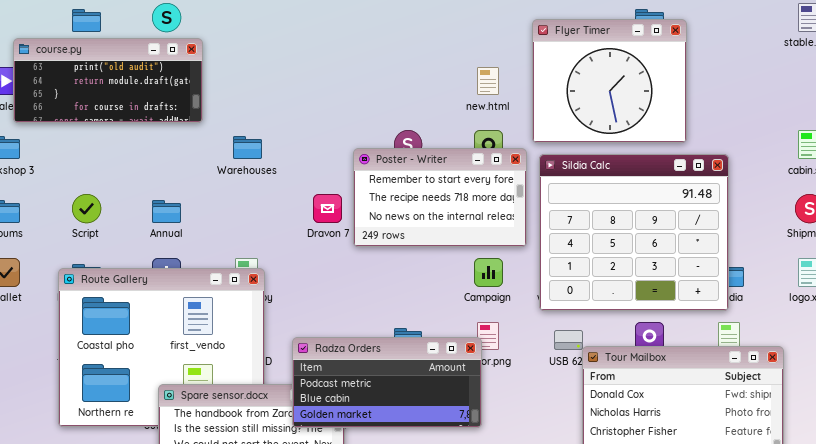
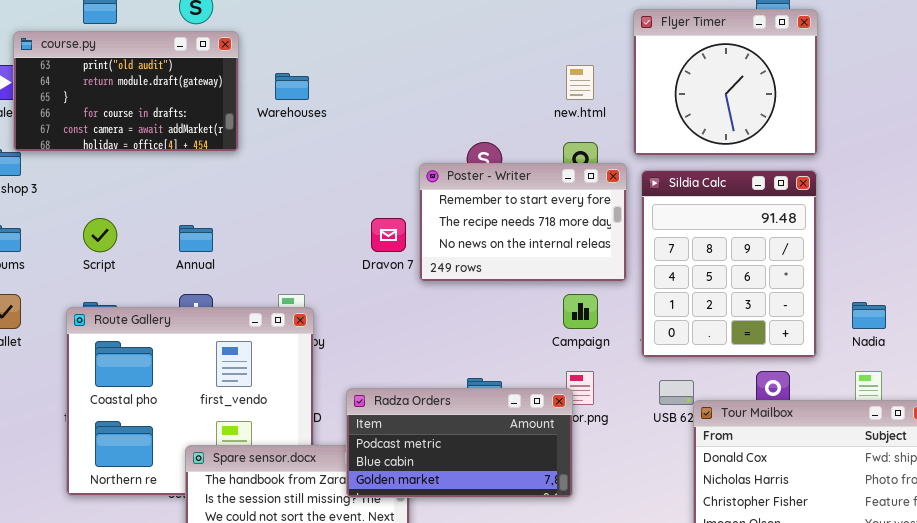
course.py: [13,38,203,123] -> [13,31,239,152], resized
Warehouses: [233,136,262,159] -> [275,73,309,100], moved
Sildia Calc: [539,154,729,311] -> [641,170,817,358], resized

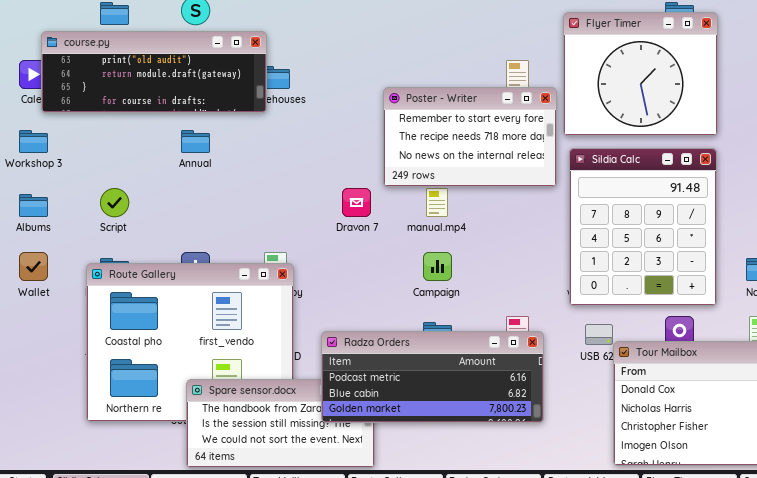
course.py: [13,31,239,152] -> [41,31,267,113], resized
Poster - Writer: [419,163,627,282] -> [383,87,557,187], moved
Annual: [179,225,213,252] -> [181,130,210,153], moved
Campaign: [563,294,598,329] -> [423,252,452,281], moved
Radza Orders: [346,388,573,498] -> [321,331,544,423], resized

